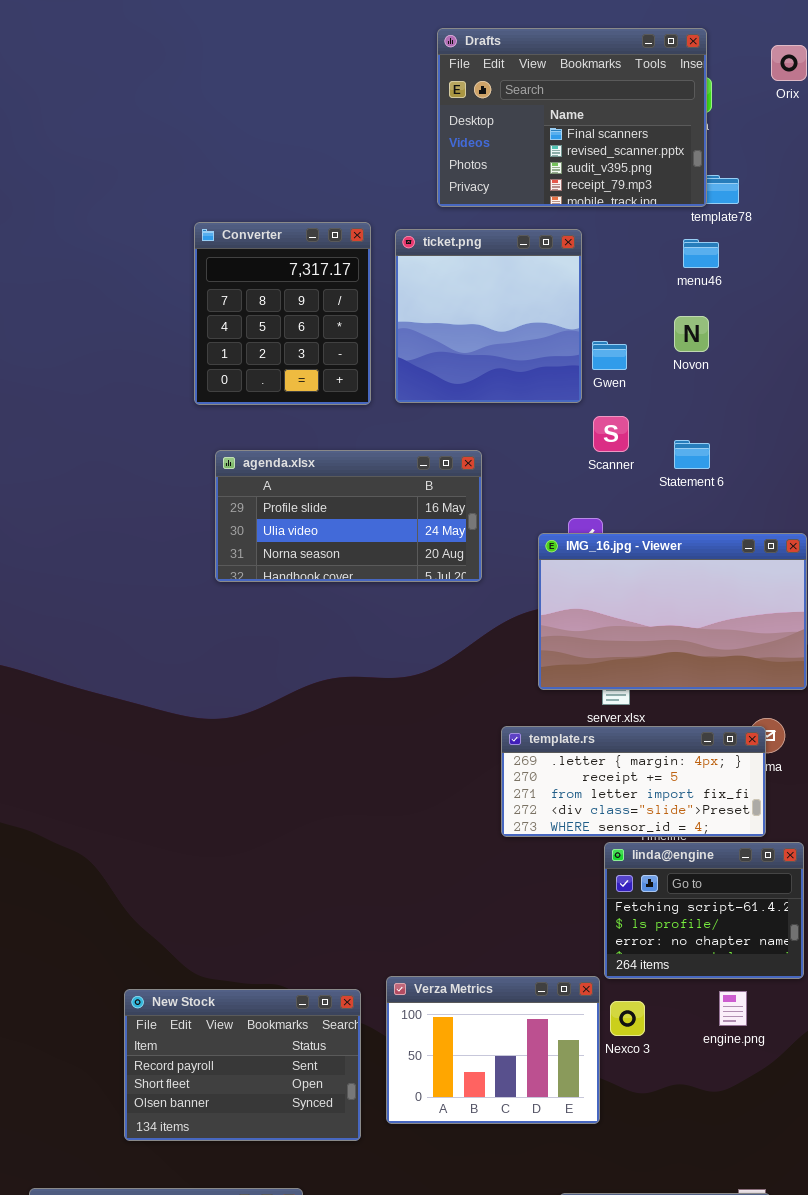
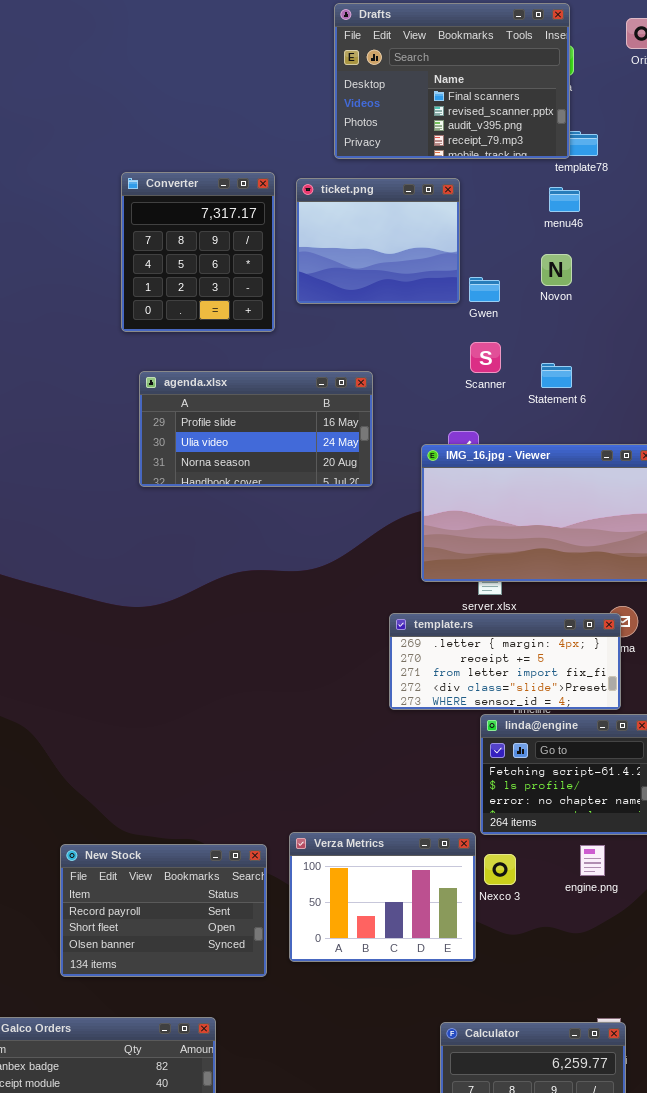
ticket.png: [395,229,582,403] -> [296,178,460,304], resized

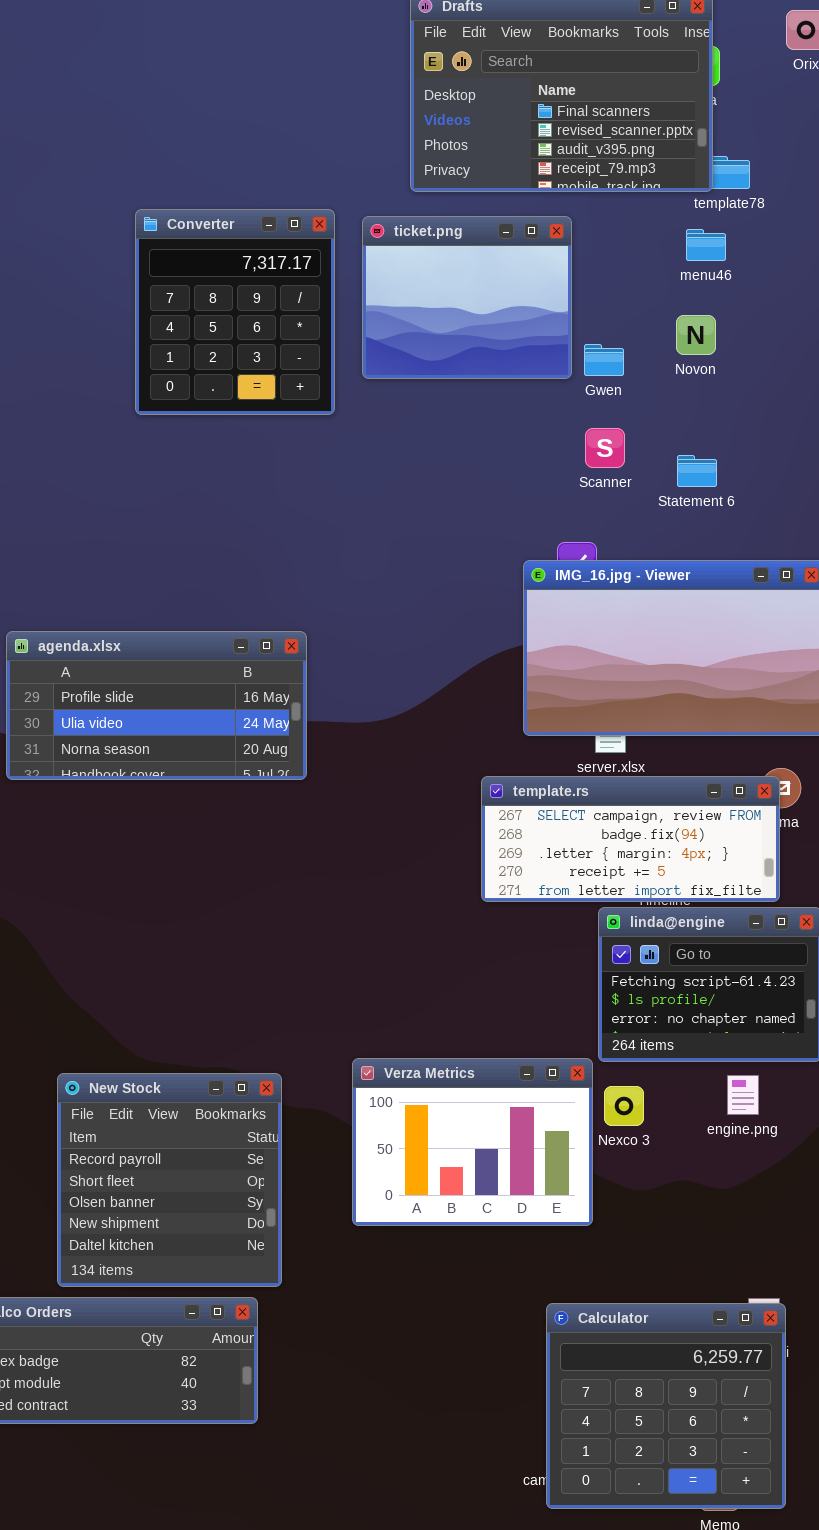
agenda.xlsx: [139,371,373,487] -> [6,631,307,780], moved
template.rs: [389,613,621,710] -> [481,776,780,902], scrolled up 2 rows
New Stock: [60,844,267,977] -> [57,1073,282,1287], resized

